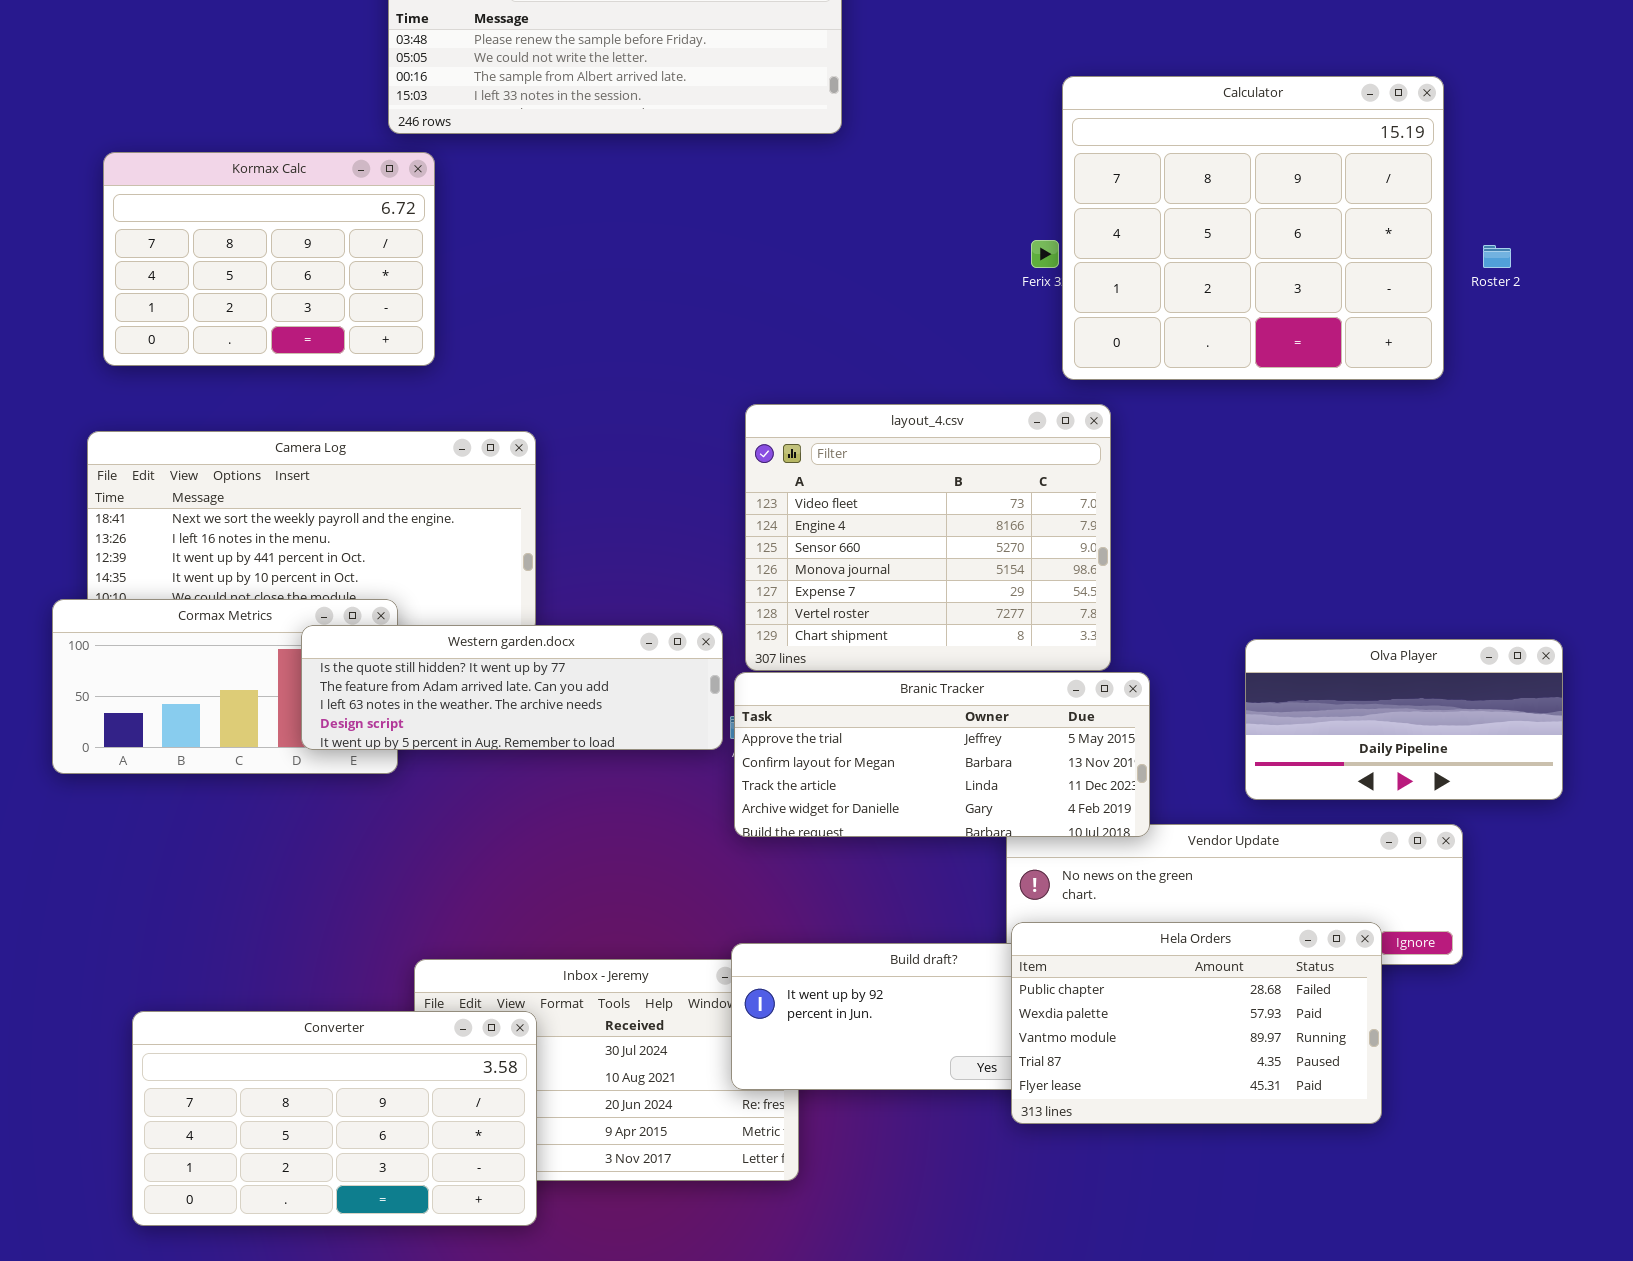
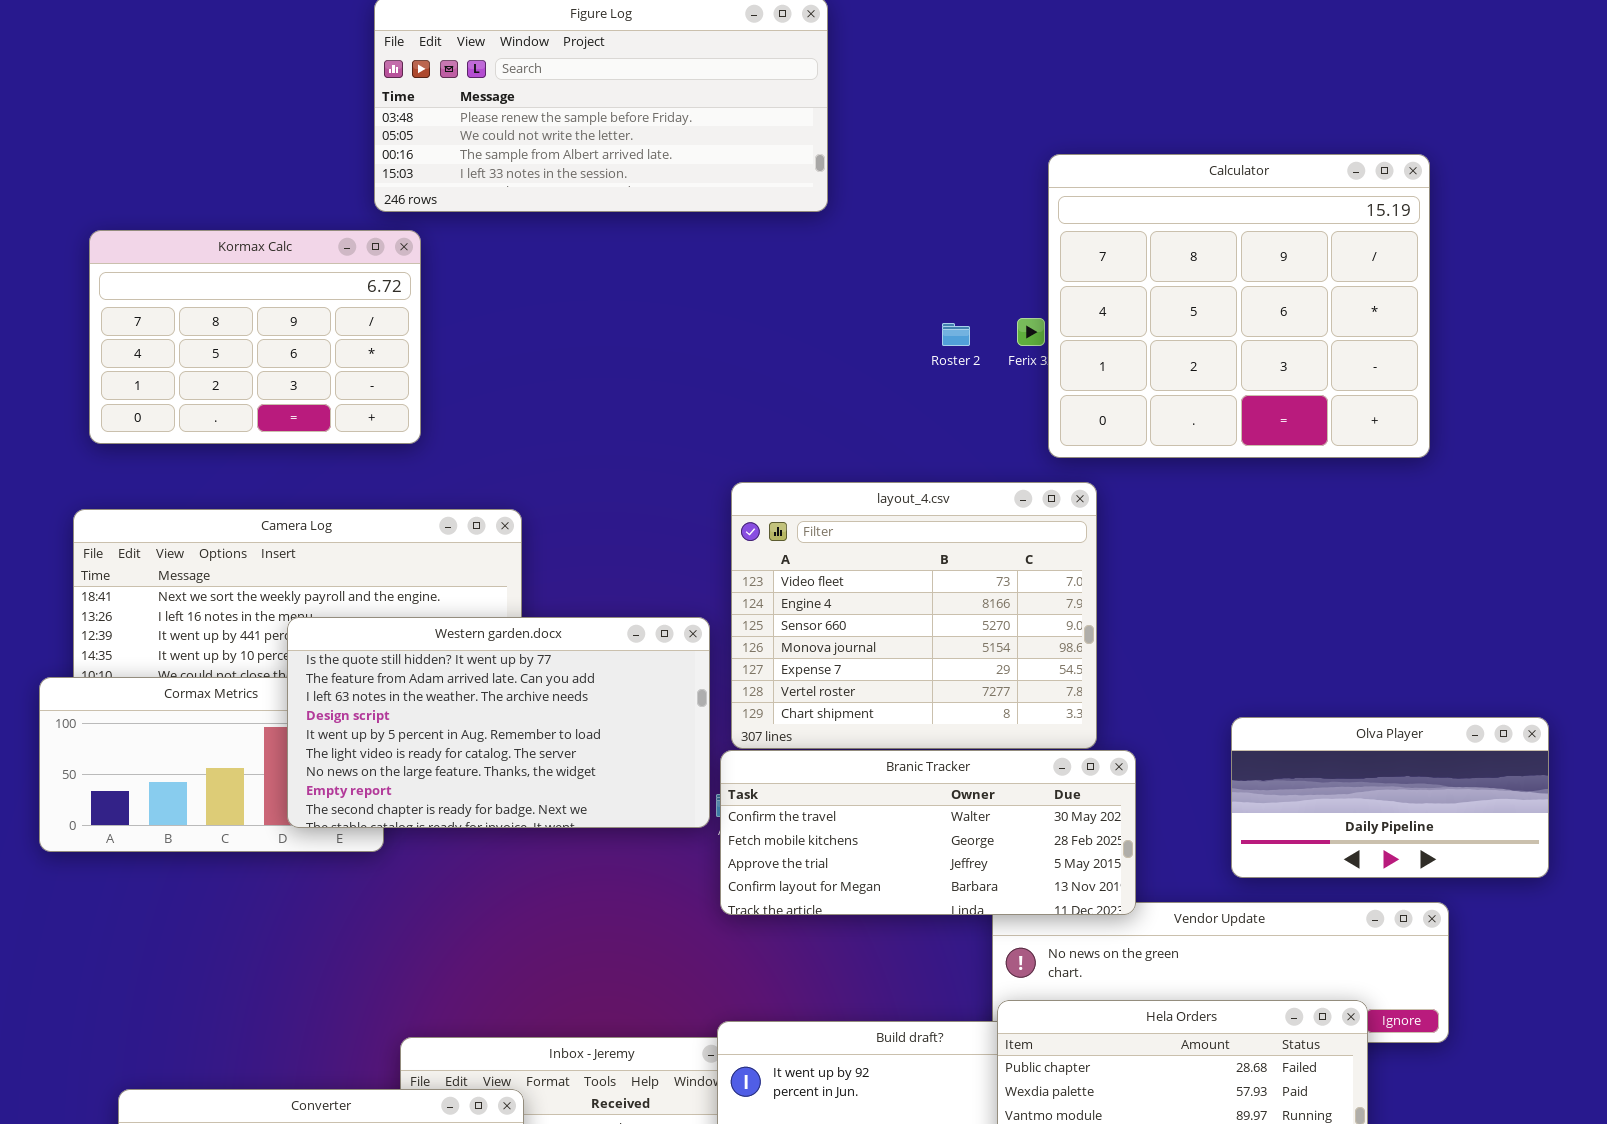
Roster 2: [1483,245,1511,268] -> [942,323,970,346], moved
Western garden.docx: [301,625,723,750] -> [287,617,710,828], resized
Branic Tracker: [734,672,1150,837] -> [720,750,1136,915], scrolled up 2 rows

